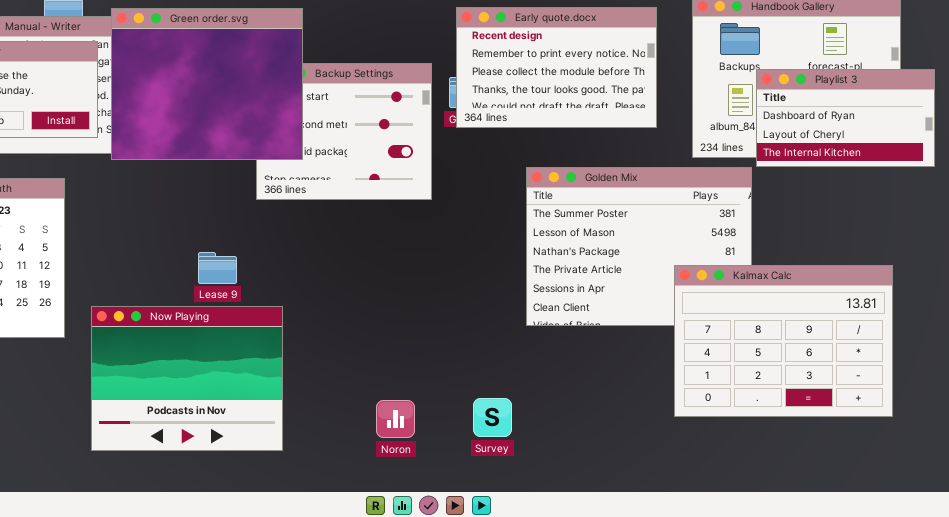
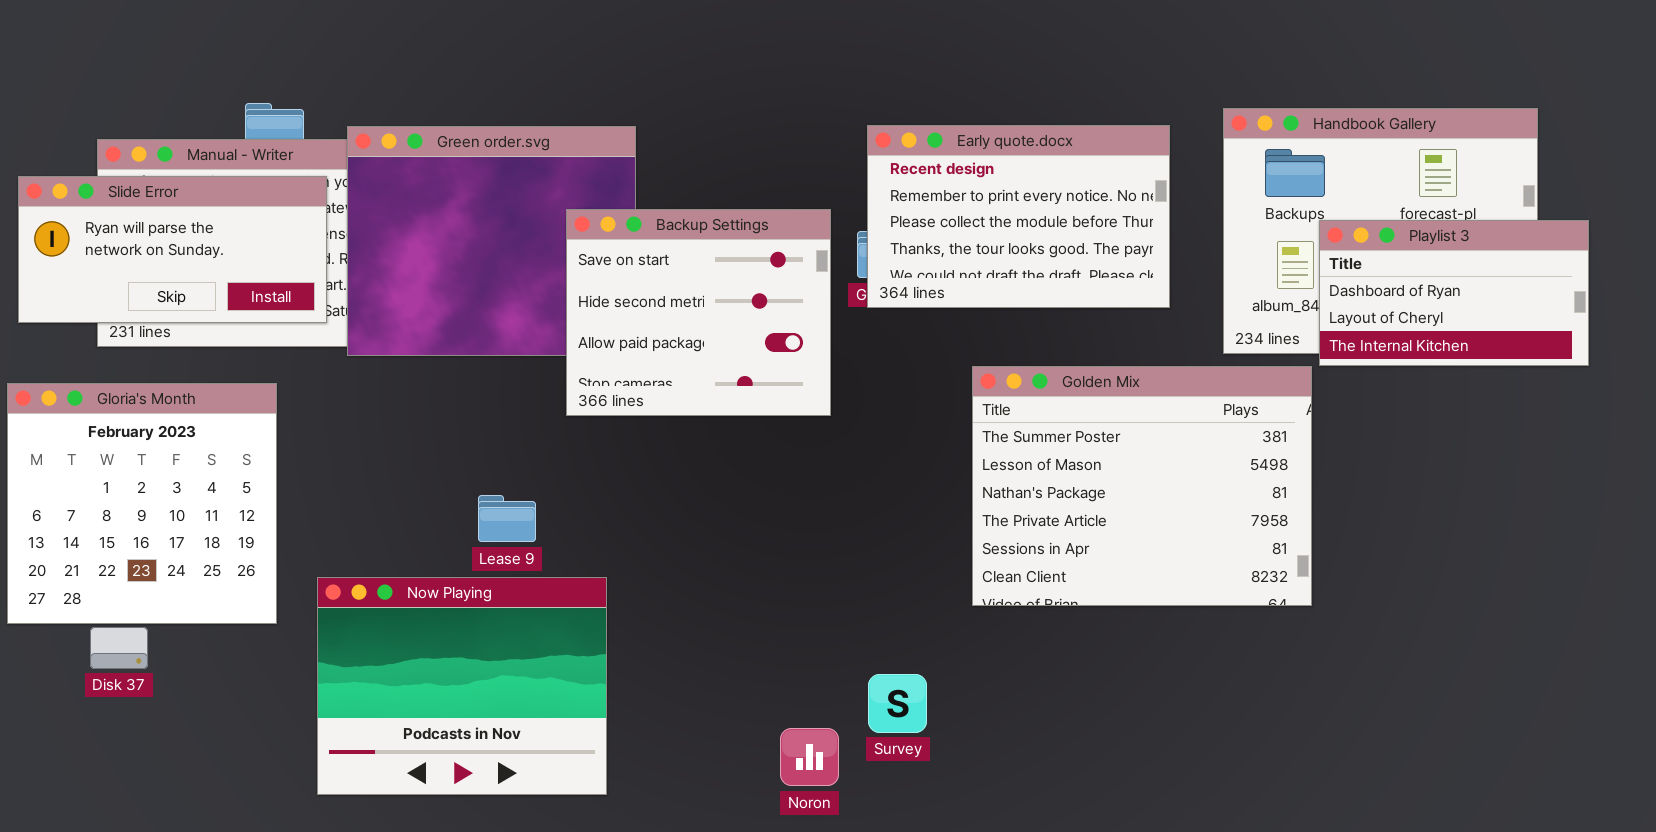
Backup Settings: [256,63,432,200] -> [566,209,831,416], raised
Kalmax Calc: [674,265,893,417] -> none, closed
Survey: [473,398,512,437] -> [868,674,927,733], moved
Noron: [376,400,415,438] -> [780,728,839,786], moved

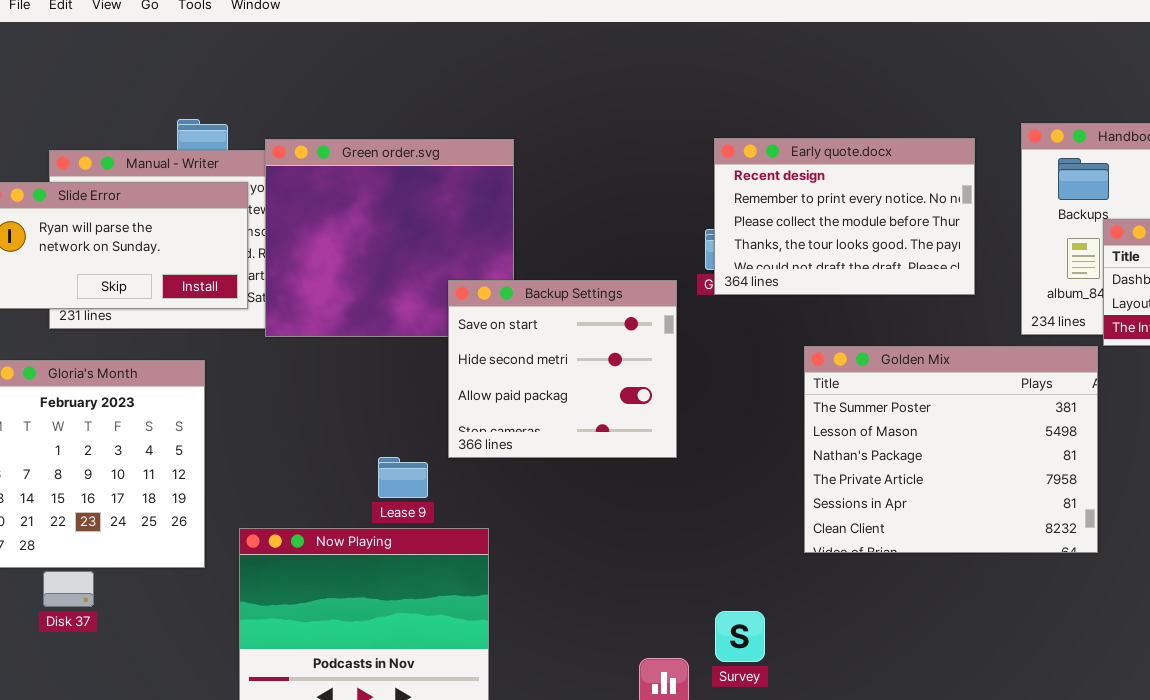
Backup Settings: [566,209,831,416] -> [448,280,677,458], moved

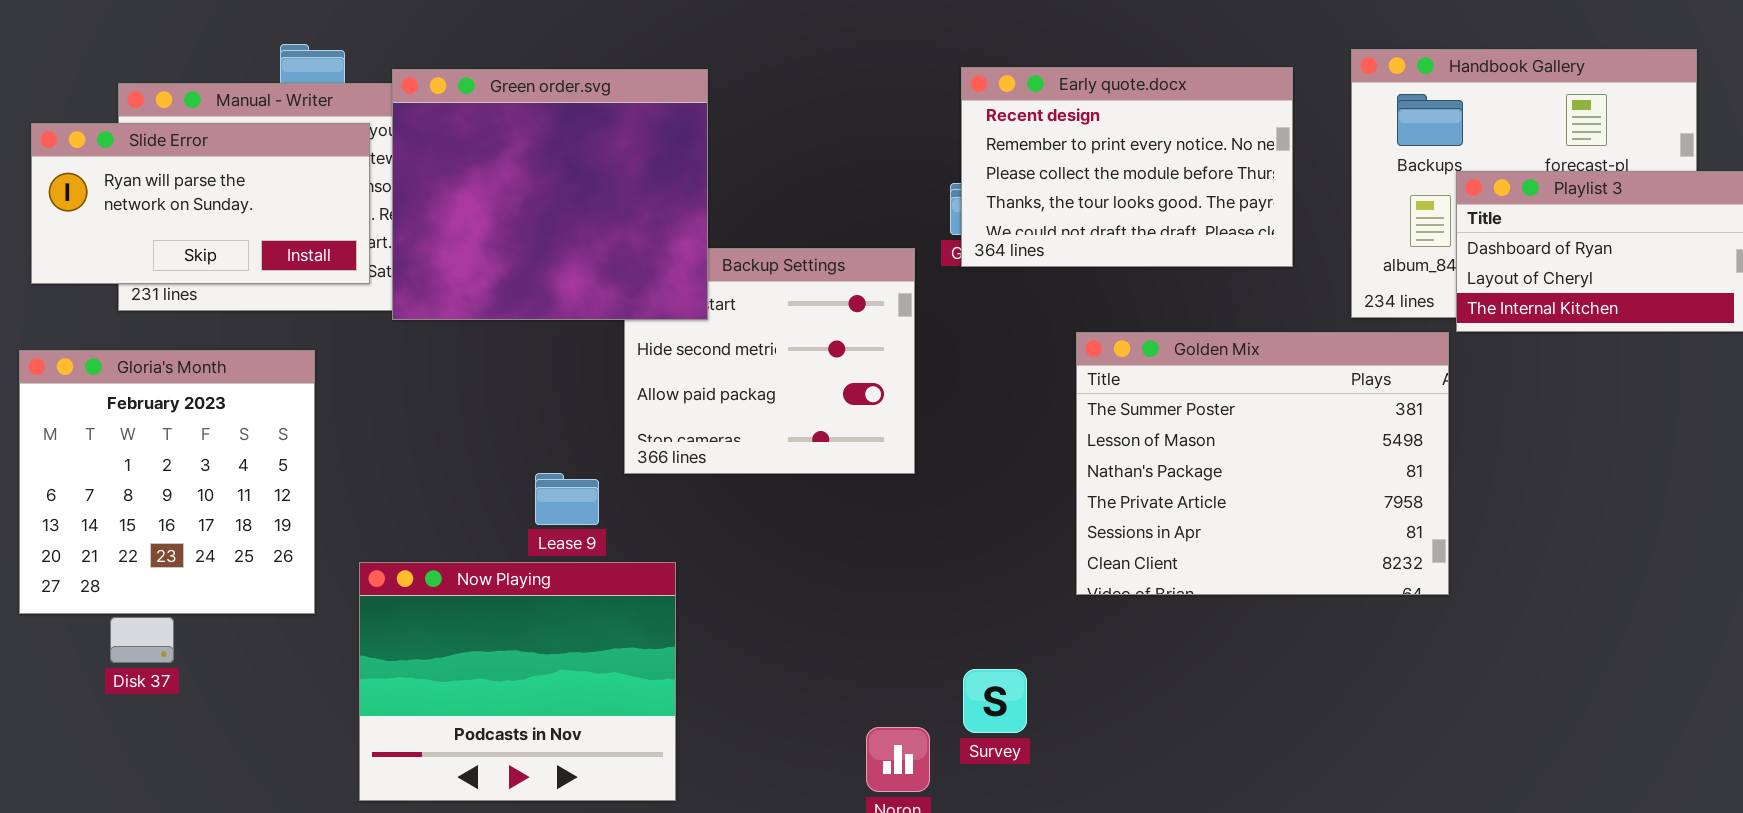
Green order.svg: [265,139,514,337] -> [392,69,708,320], raised

